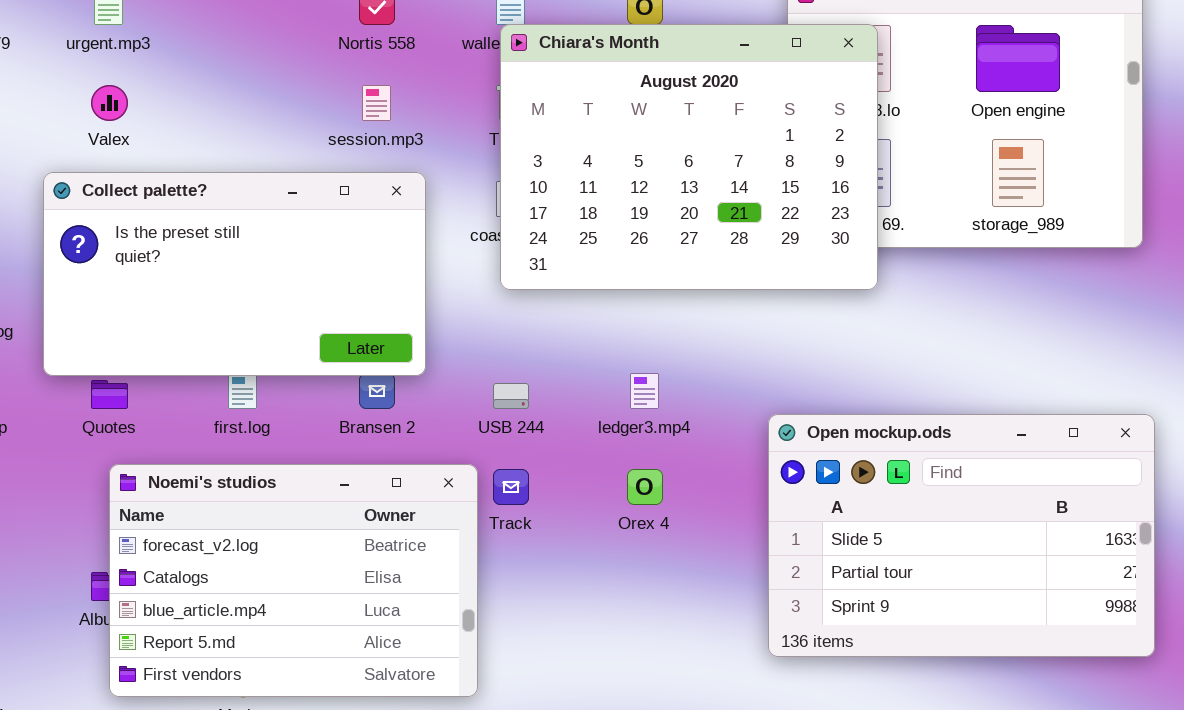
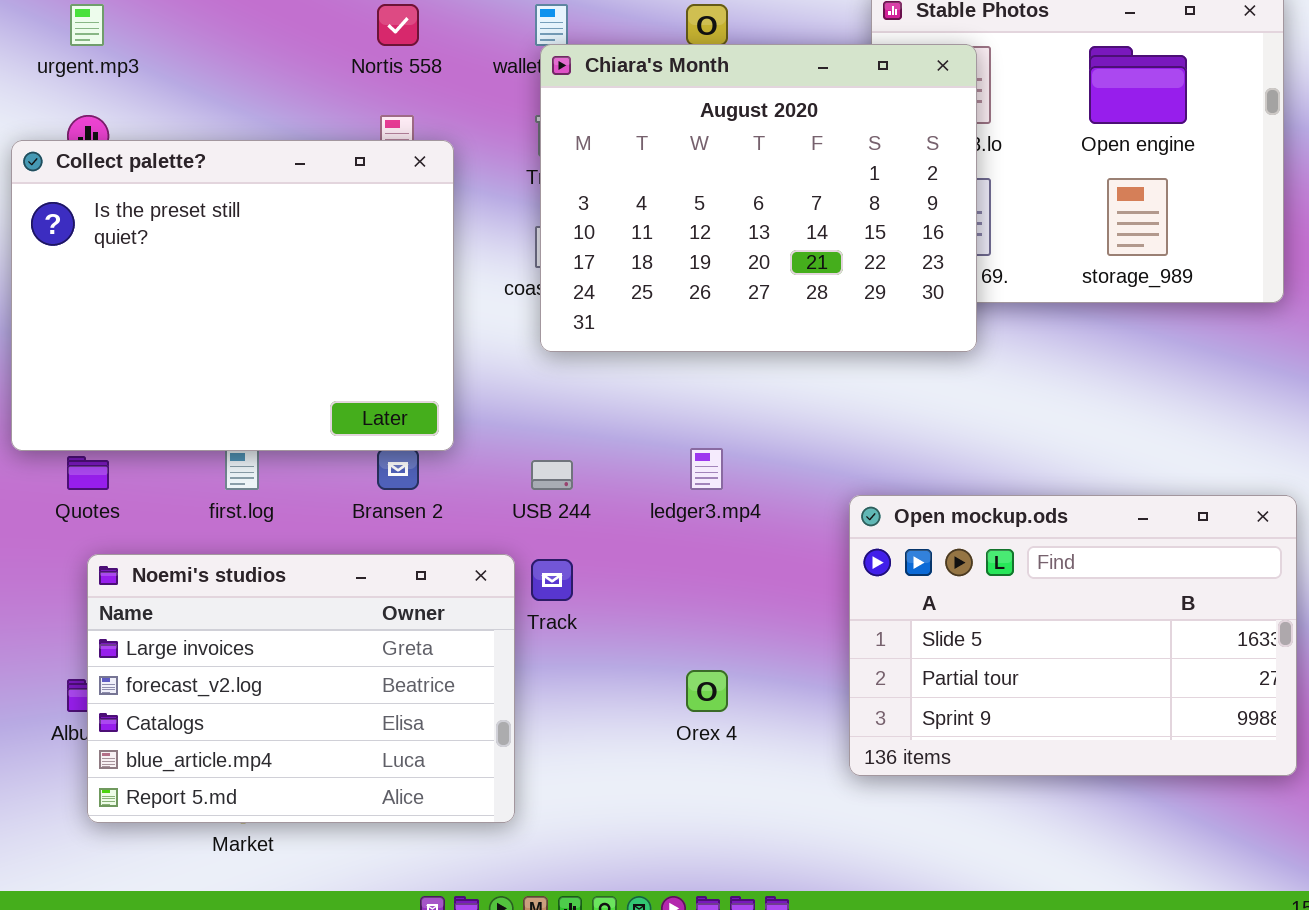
Collect palette?: [43,172,426,376] -> [11,140,454,451], resized
Noemi's studios: [109,464,478,697] -> [87,554,515,823], scrolled up 1 row
Orex 4: [627,469,663,505] -> [686,670,728,712], moved

